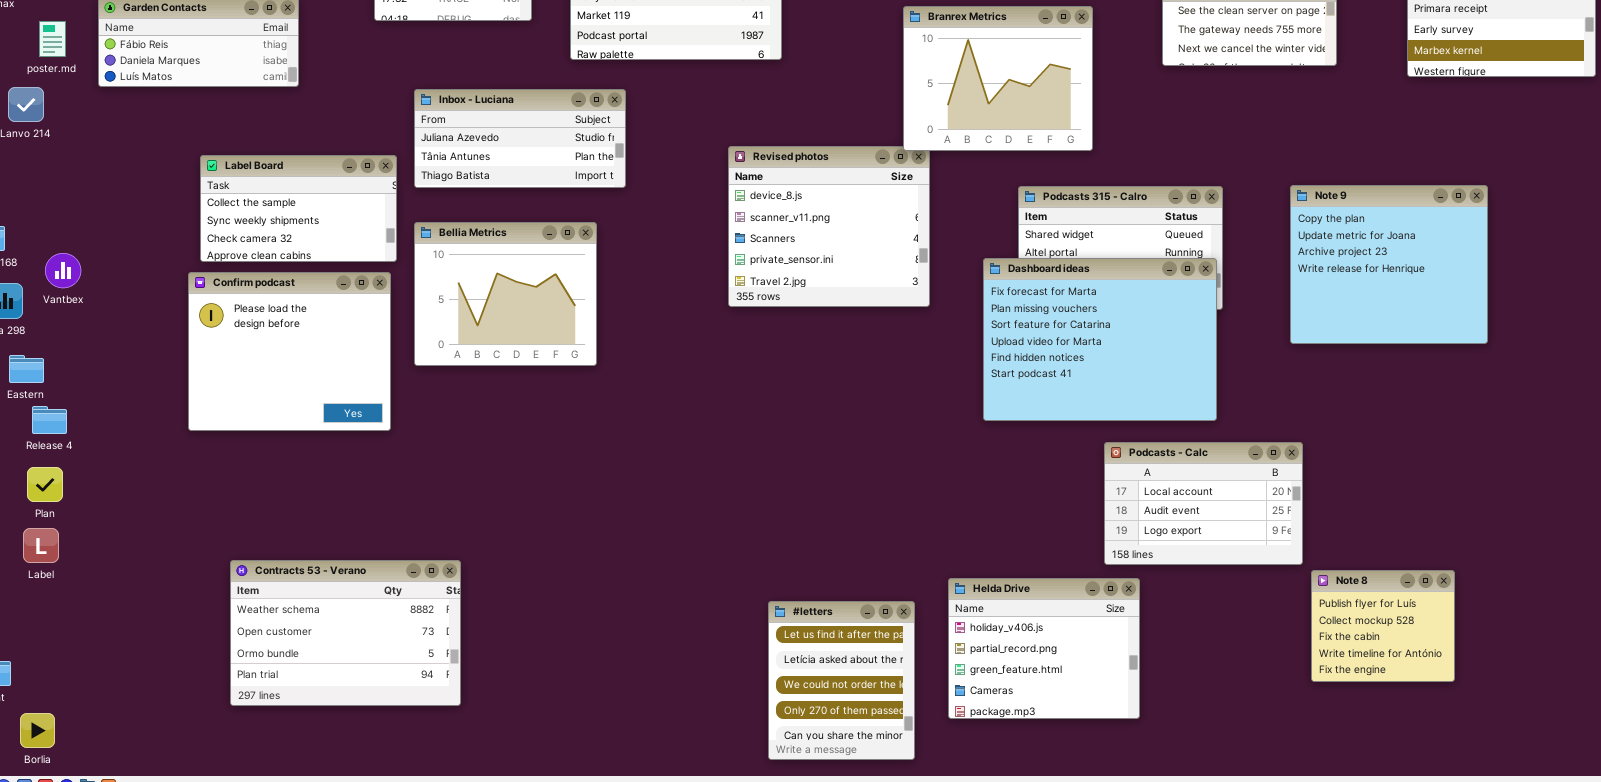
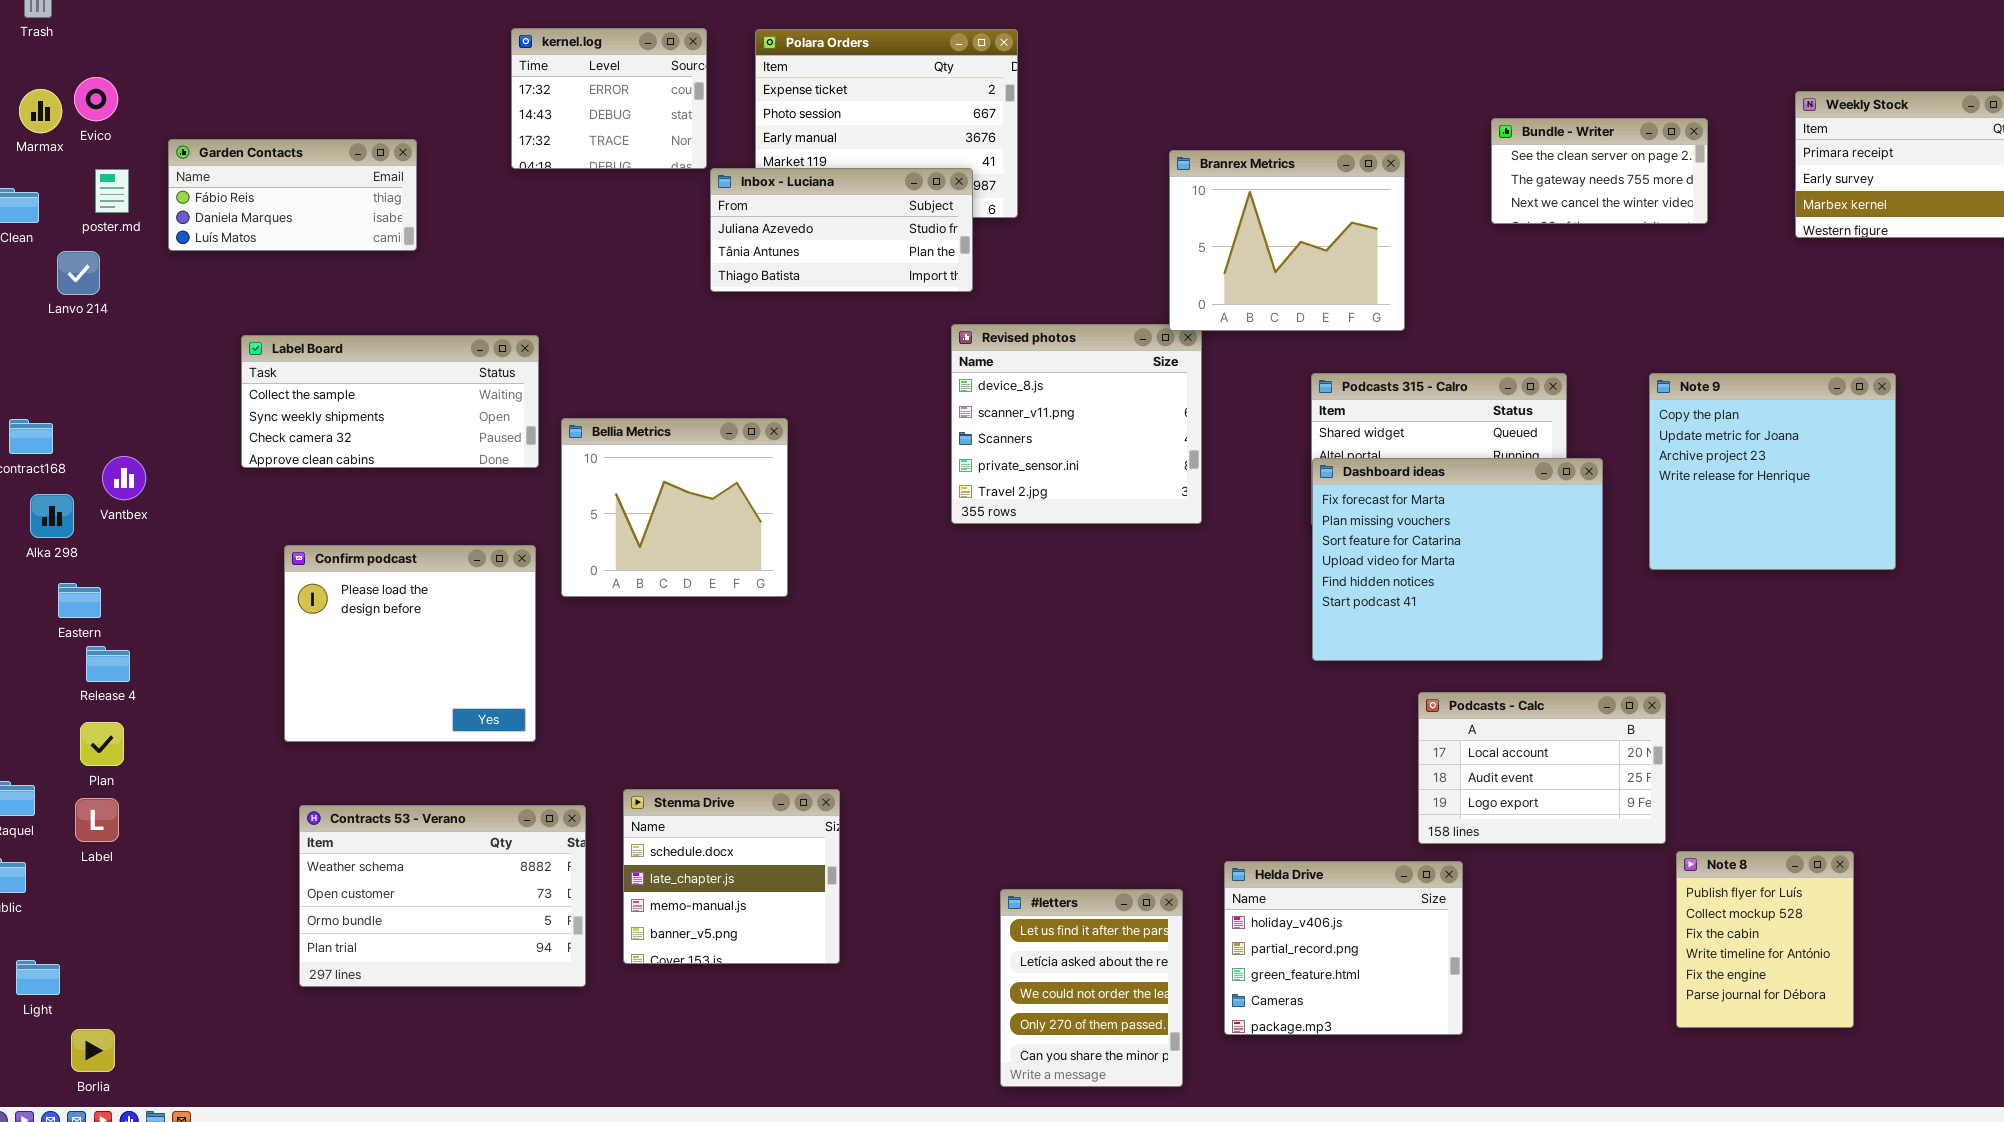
Inbox - Luciana: [414,89,626,188] -> [710,168,973,292], moved
Label Board: [200,155,397,262] -> [241,335,539,468], resized
Dashboard ideas: [983,258,1217,421] -> [1312,458,1603,661], moved
Confirm podcast: [188,272,391,431] -> [284,545,536,742], moved
Stenma Drive: none -> [623,789,840,964], opened
Contracts 53 - Verano: [230,560,461,706] -> [299,805,586,987], moved
Note 8: [1311,570,1455,682] -> [1676,851,1854,1028], resized

